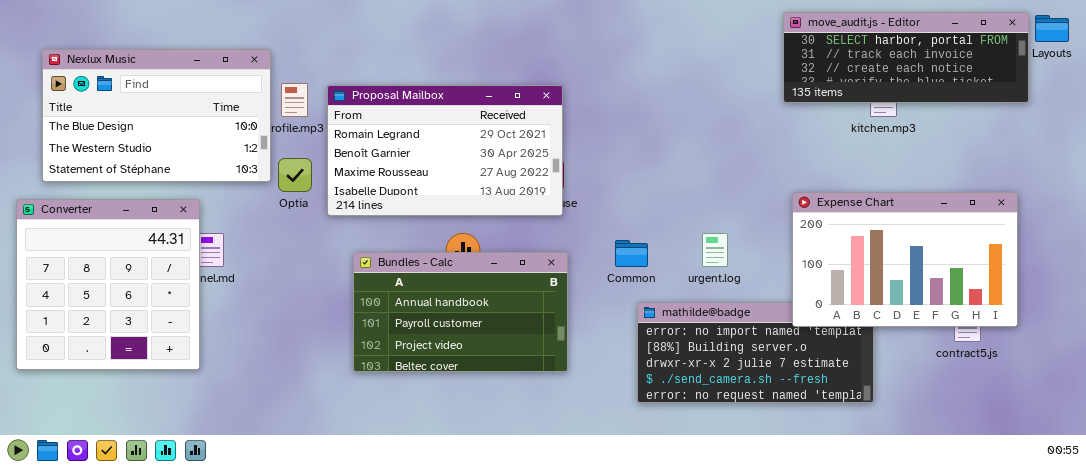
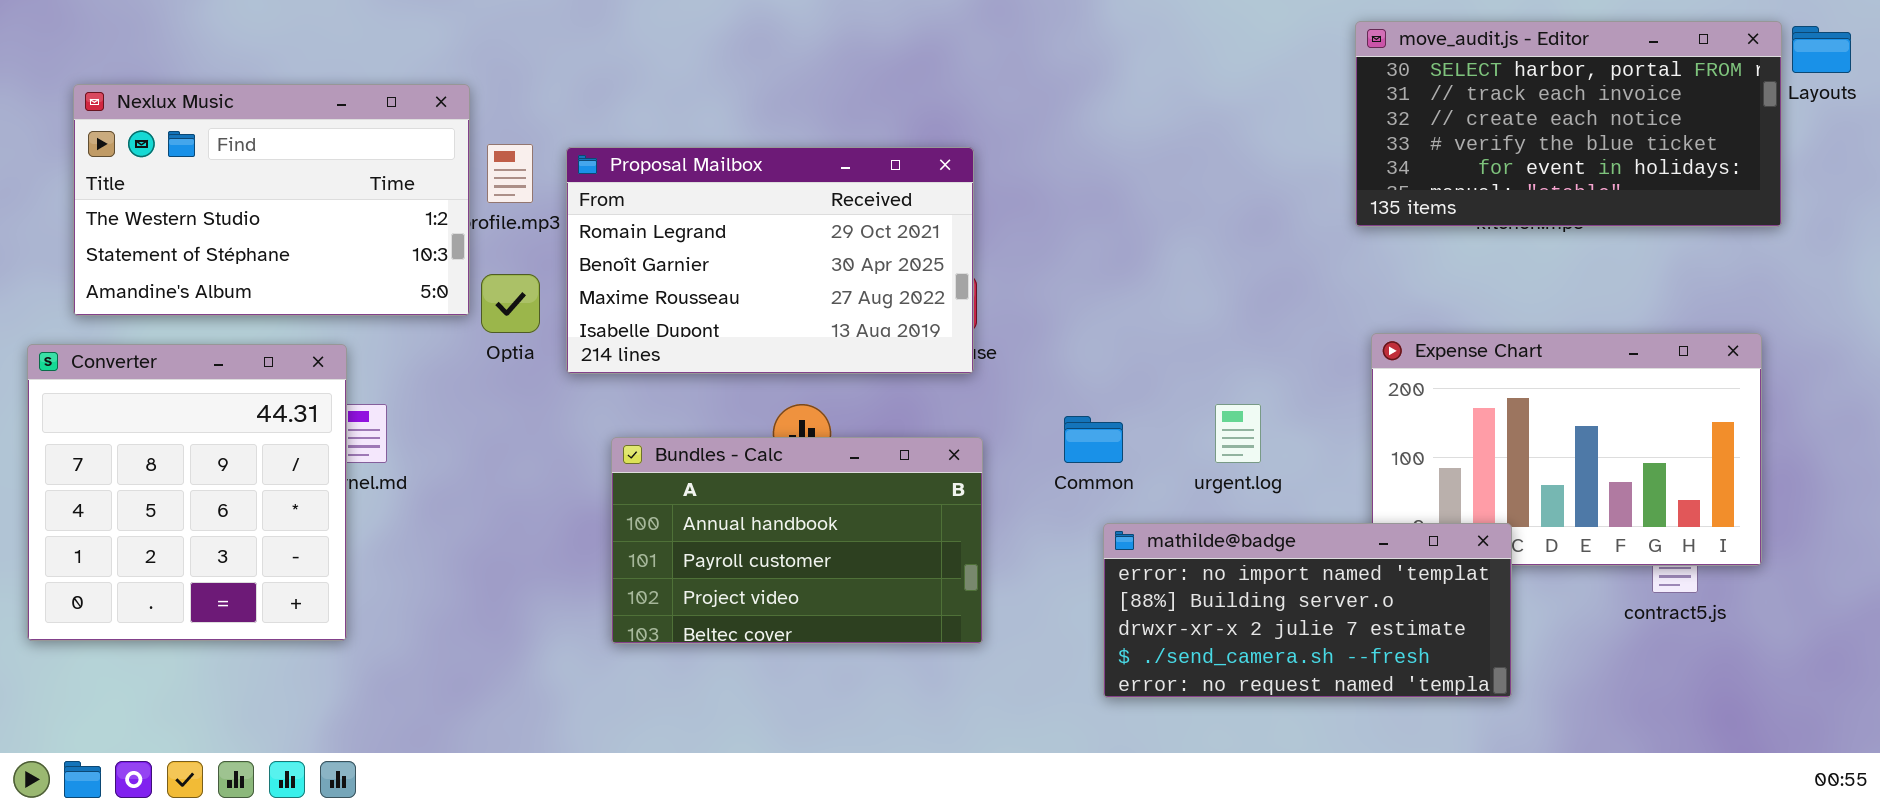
move_audit.js - Editor: [783,12,1029,103] -> [1355,21,1782,227], resized
Nexlux Music: [42,49,271,182] -> [73,84,470,316], scrolled down 1 row
mathilde@badge: [637,302,874,403] -> [1103,523,1512,698], raised

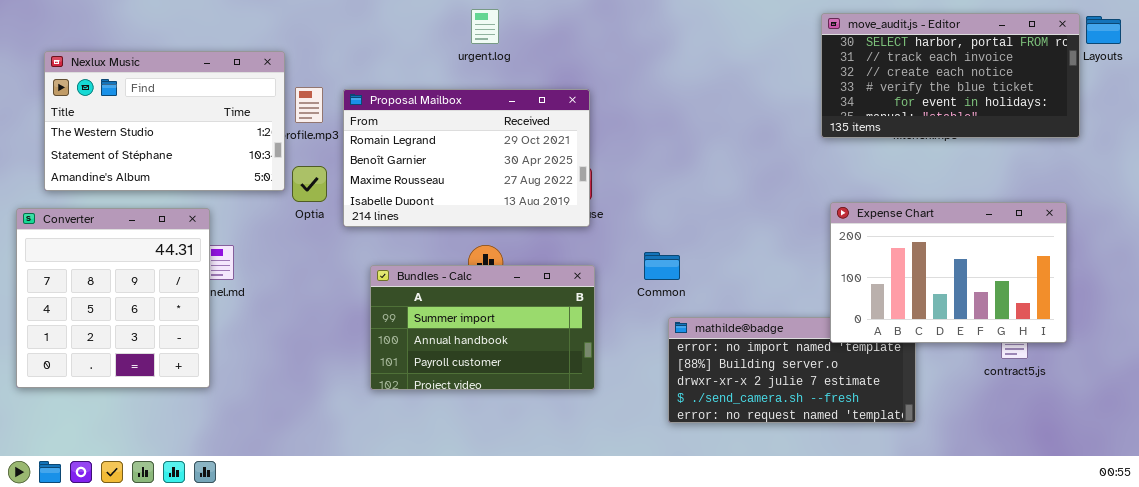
Expense Chart: [1371,333,1762,566] -> [830,202,1067,343], raised
urgent.log: [1215,404,1261,463] -> [471,9,499,44], moved
Bundles - Calc: [611,437,983,644] -> [370,265,595,390], scrolled up 1 row

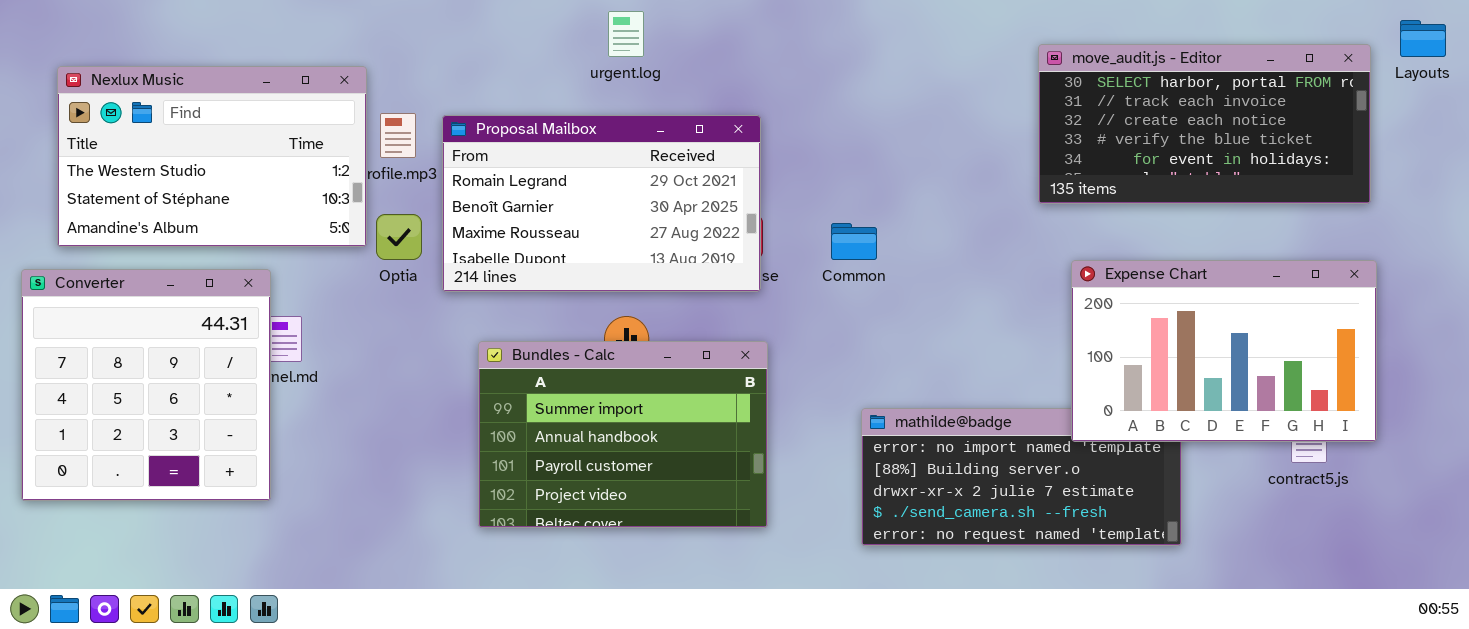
move_audit.js - Editor: [821,13,1080,138] -> [1038,44,1371,204], moved
Common: [644,252,680,280] -> [831,223,877,260], moved
Bundles - Calc: [370,265,595,390] -> [478,341,768,528], resized

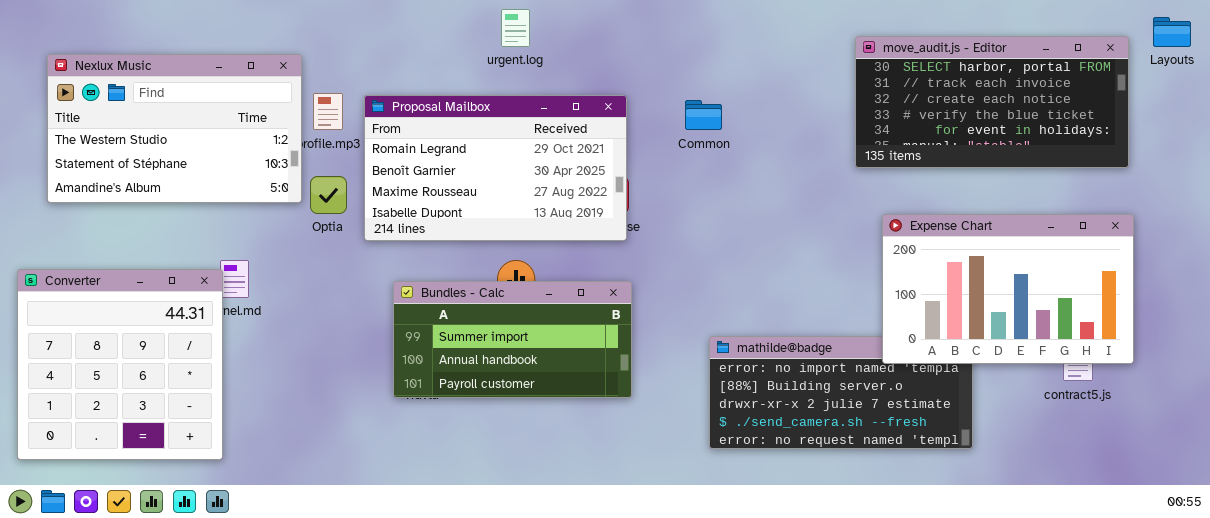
Common: [831,223,877,260] -> [685,100,722,130], moved
Converter: [21,269,271,501] -> [17,269,223,460], moved
Bundles - Calc: [478,341,768,528] -> [393,281,632,398], resized

